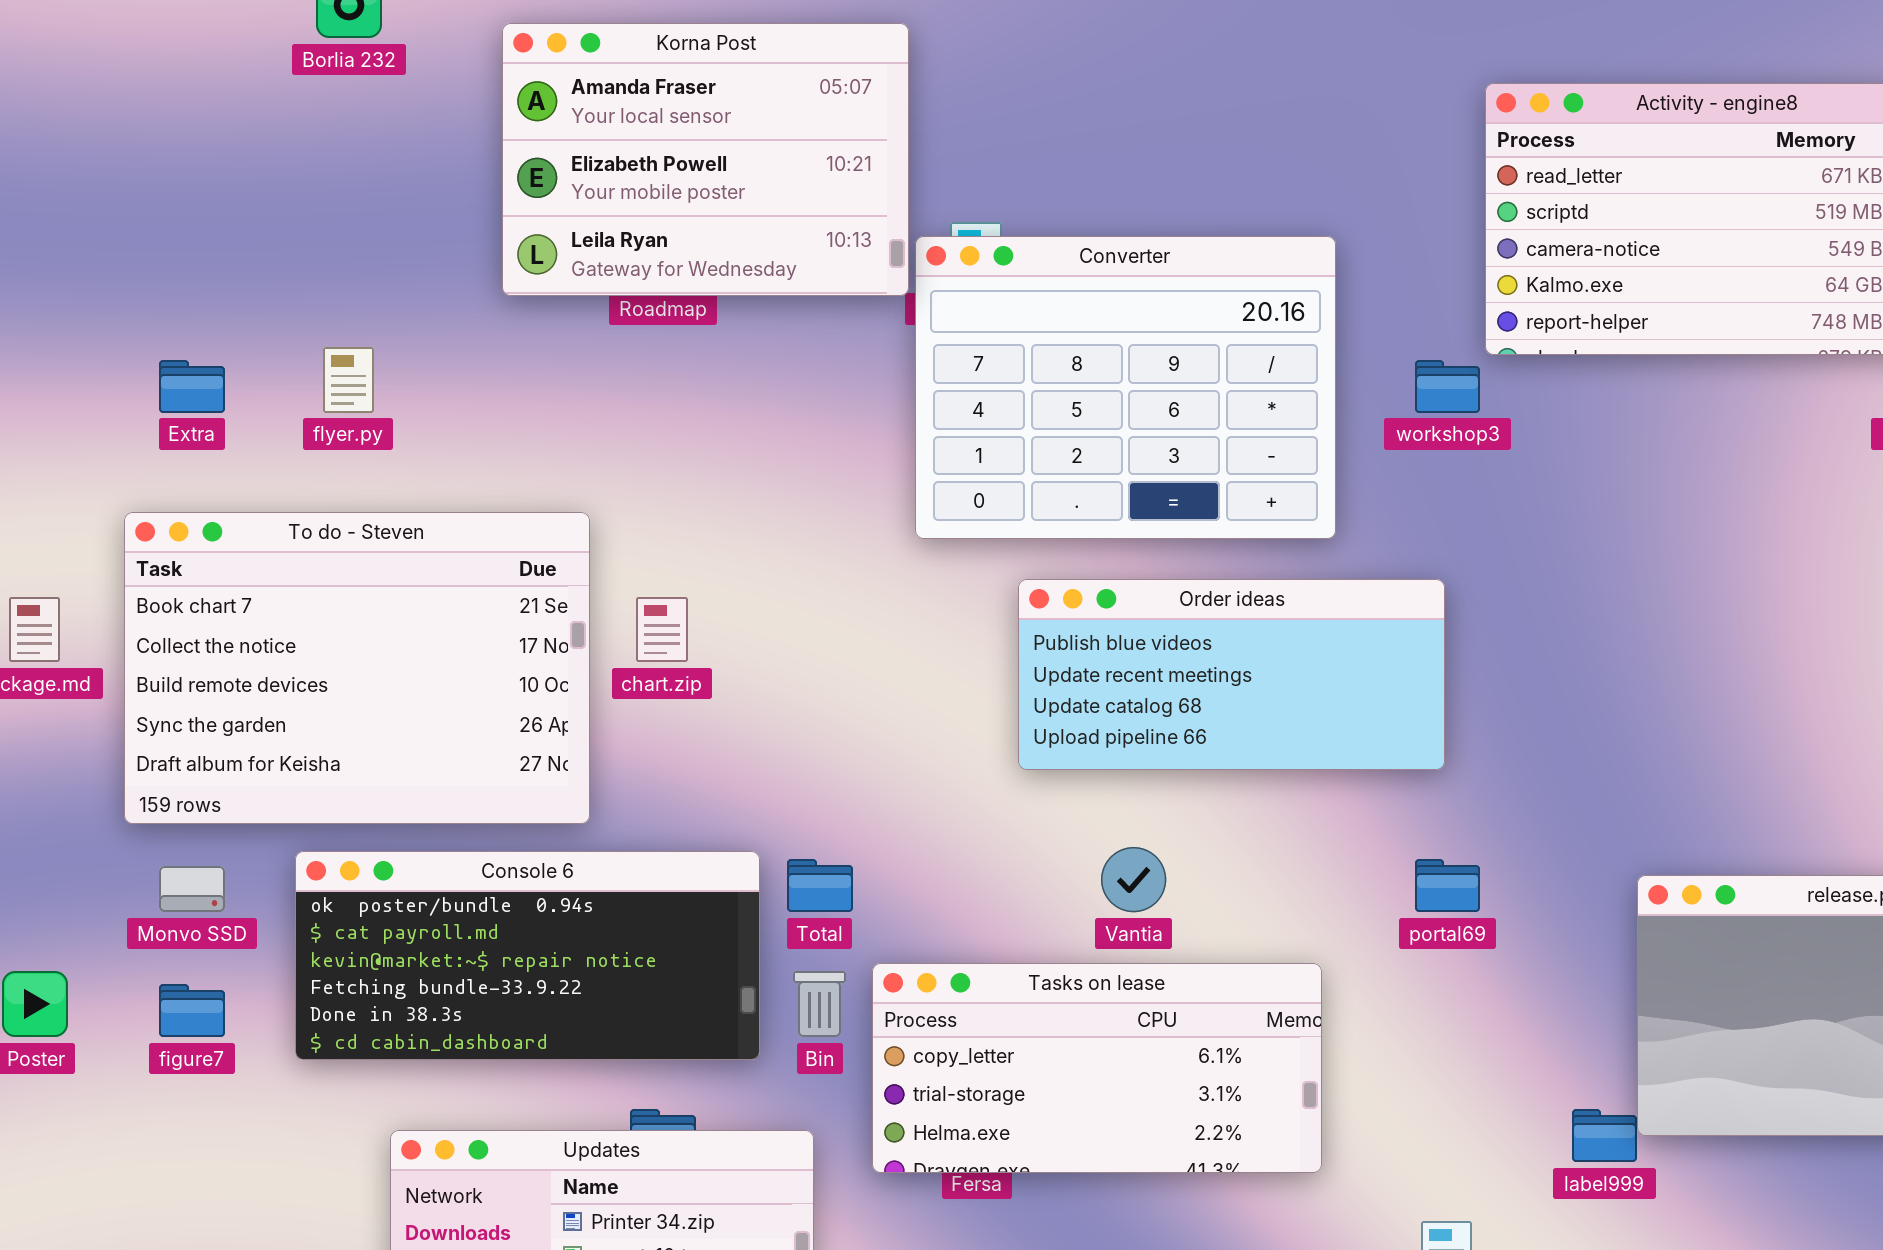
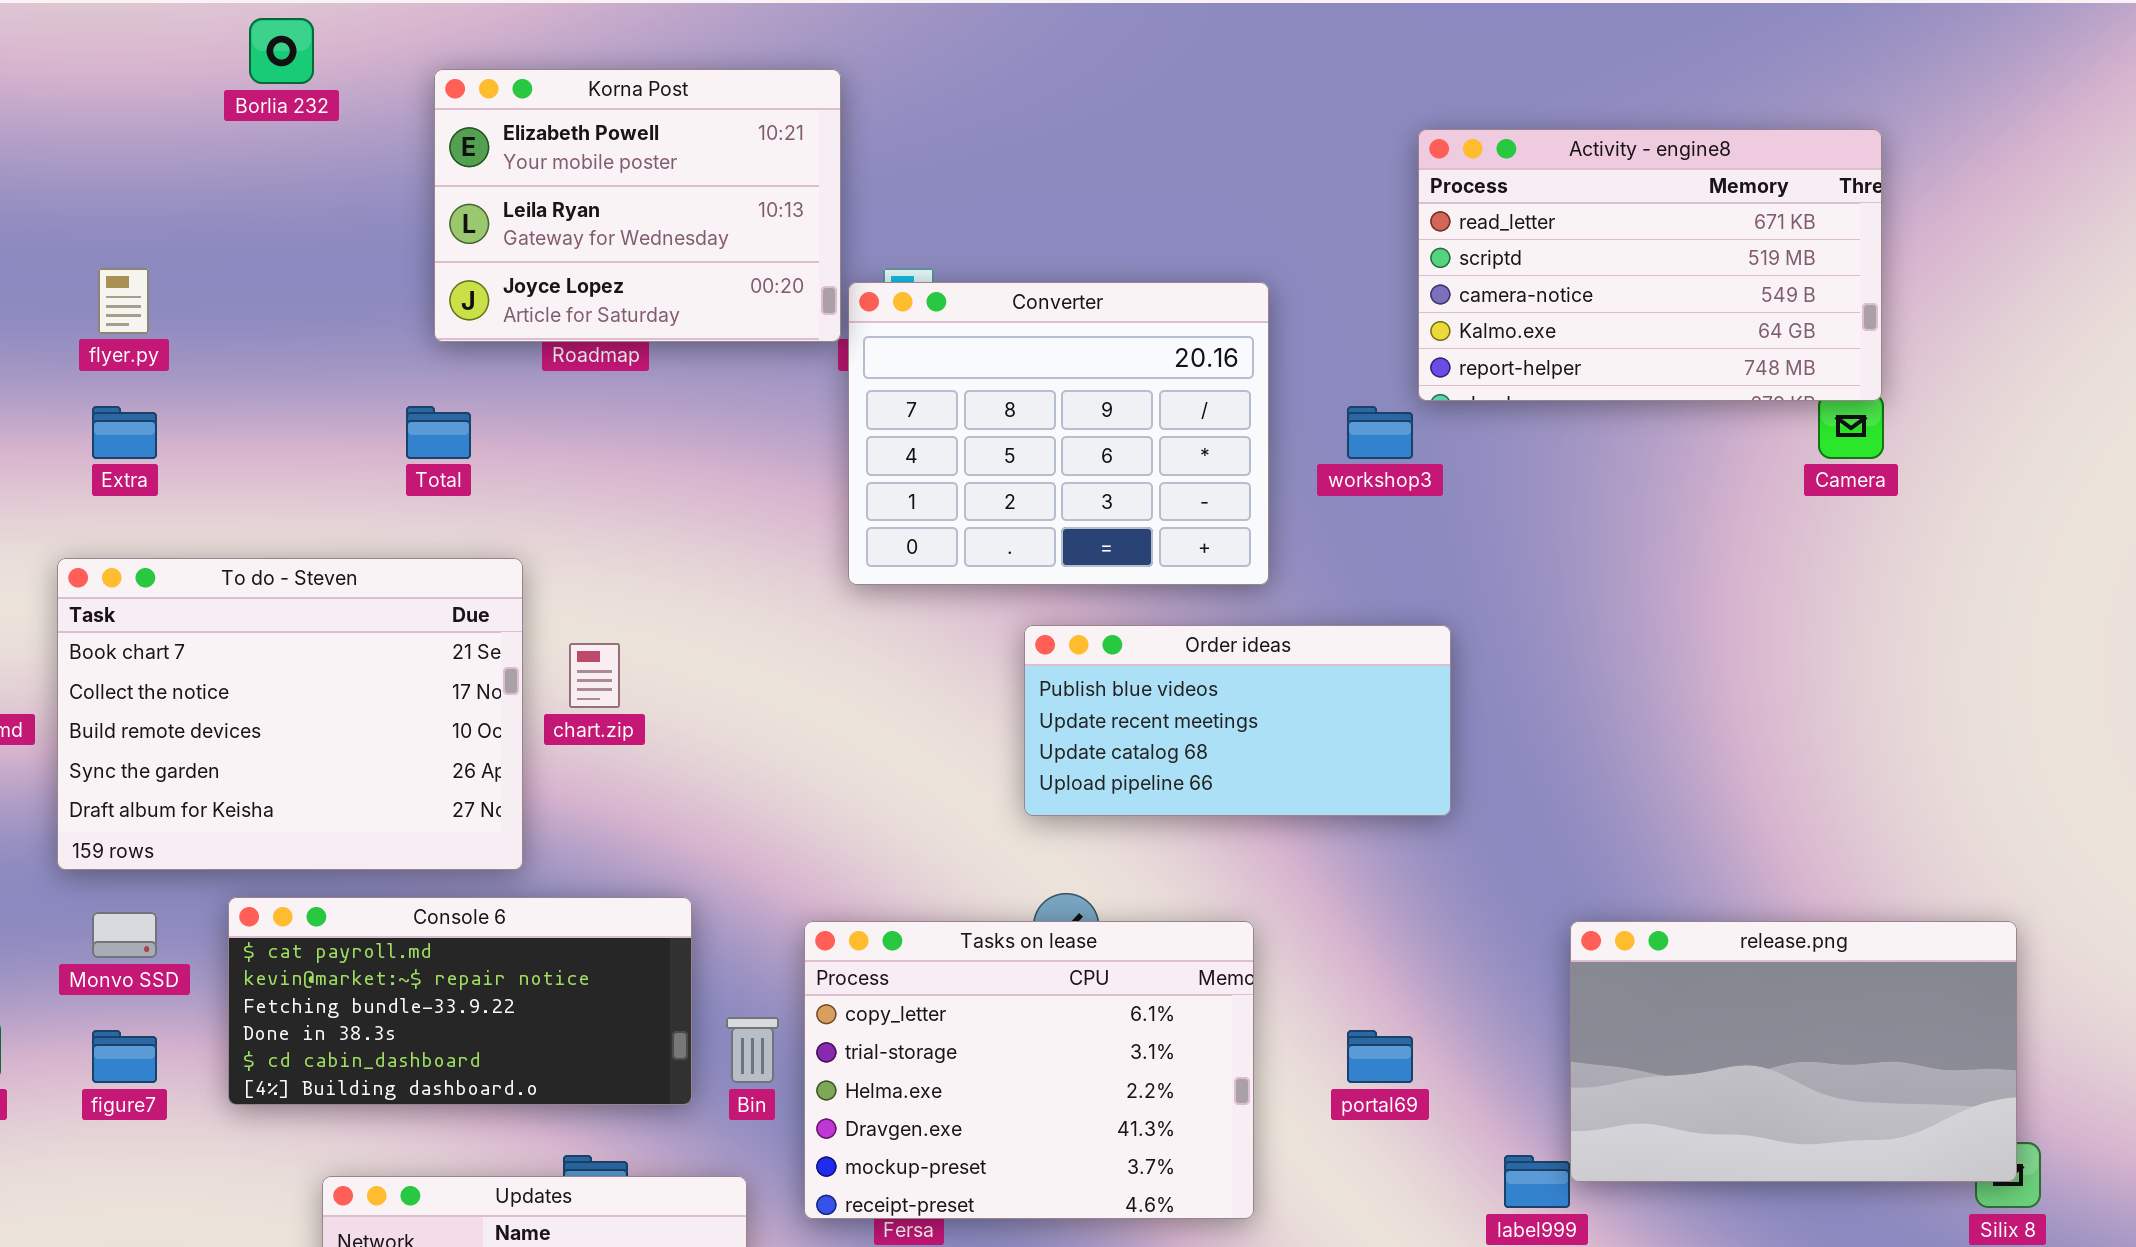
Korna Post: [502,23,909,296] -> [434,69,841,342], scrolled down 1 row
flyer.py: [323,347,374,413] -> [98,268,149,334], moved
Order ideas: [1018,579,1445,770] -> [1024,625,1451,816], moved
Console 6: [295,851,760,1060] -> [228,897,692,1105], scrolled down 1 row
Total: [787,859,853,912] -> [406,406,471,459], moved
portal69: [1415,859,1480,912] -> [1347,1030,1413,1083], moved
Tasks on lease: [872,963,1322,1173] -> [804,921,1254,1219], resized

